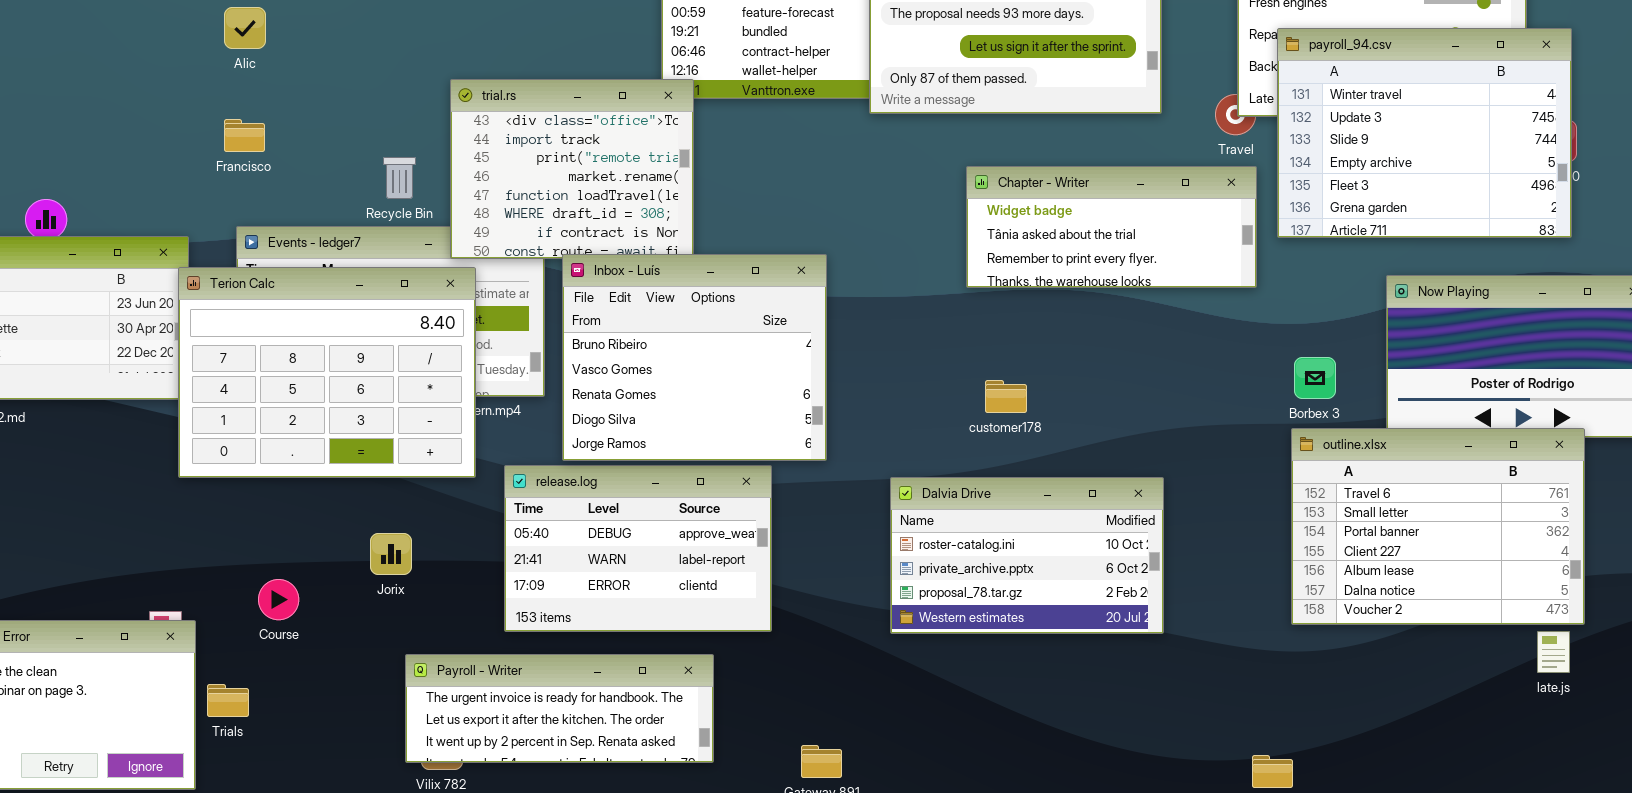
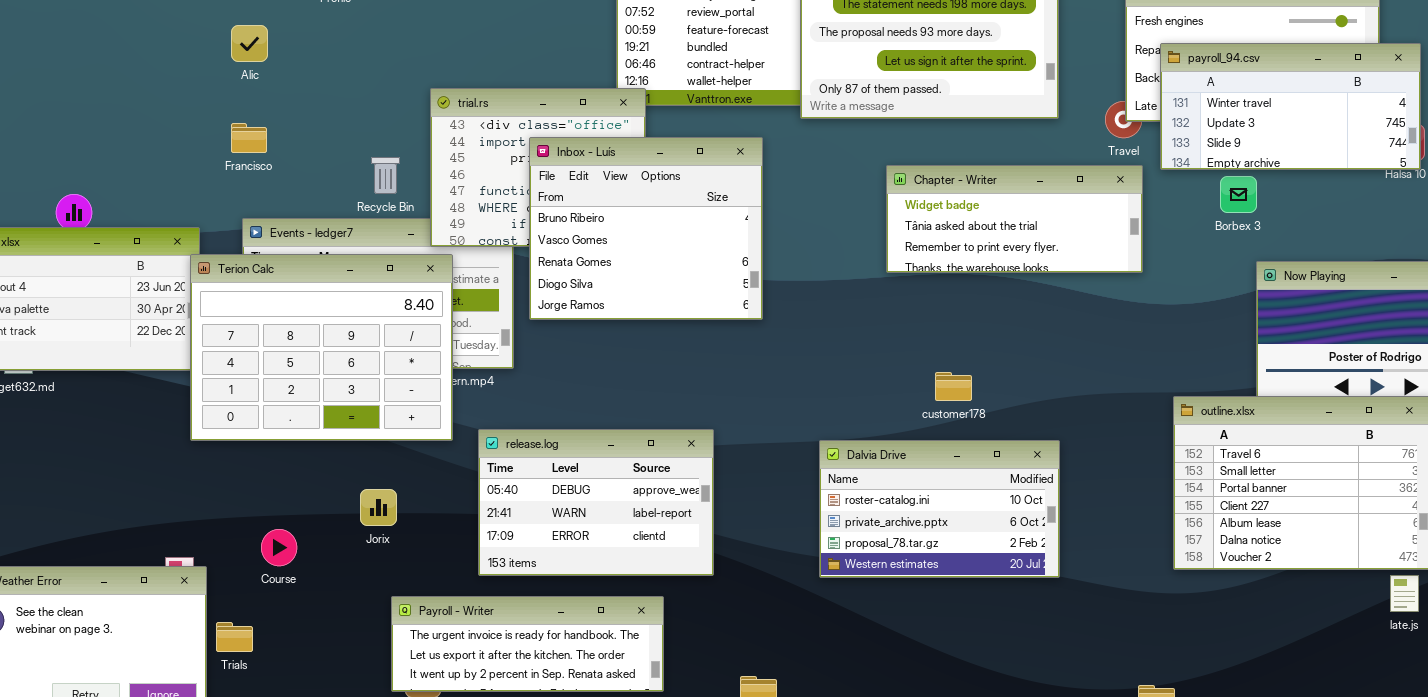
payroll_94.csv: [1277,28,1572,238] -> [1160,43,1421,170], resized
Inbox - Luís: [562,254,827,461] -> [529,137,763,320], moved
Borbex 3: [1294,357,1336,399] -> [1220,176,1257,213], moved
customer178: [985,380,1027,413] -> [935,372,972,401], moved

